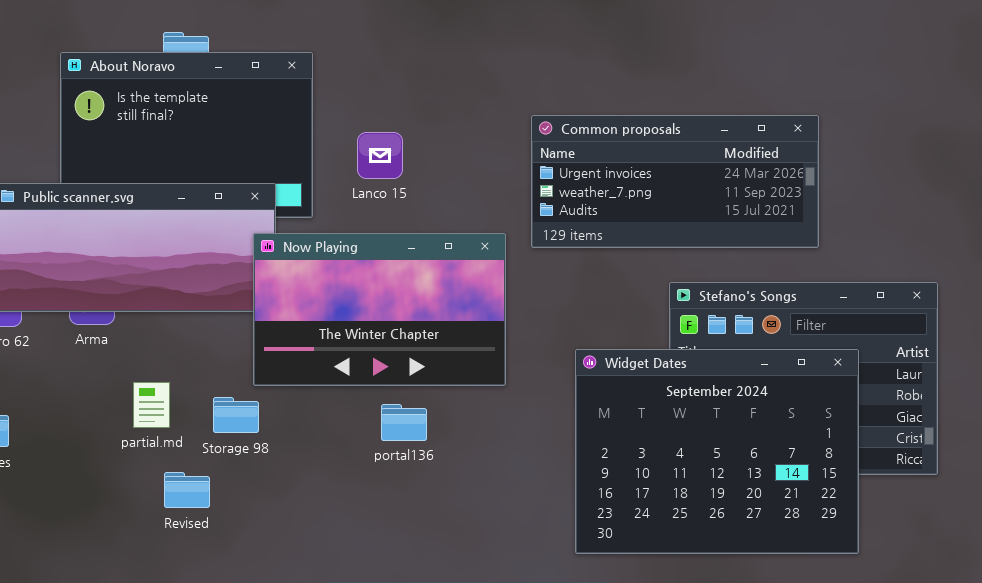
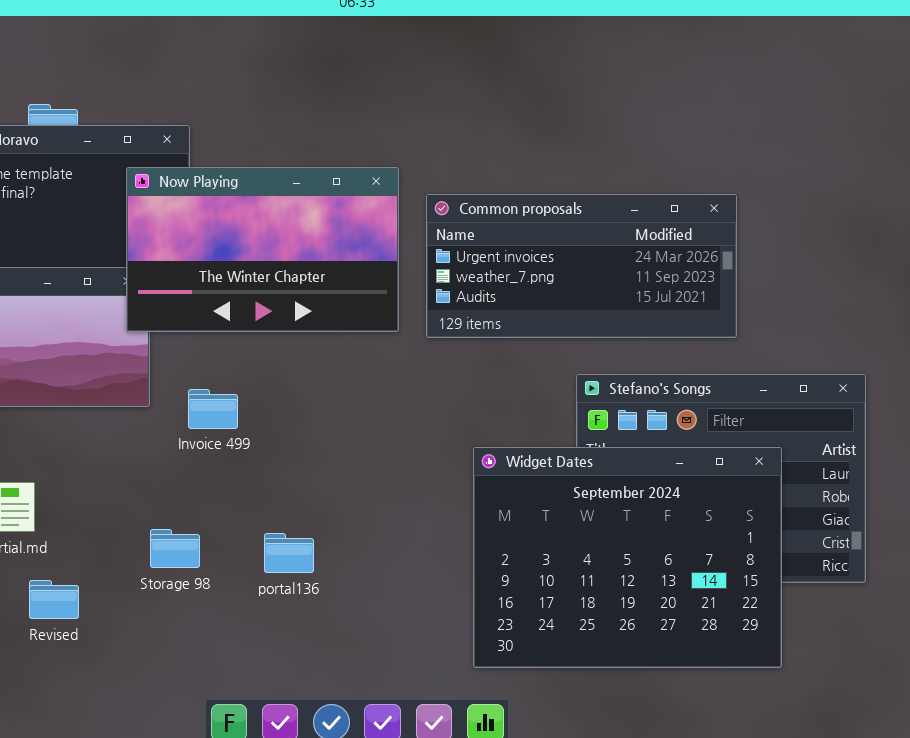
Now Playing: [253,233,506,386] -> [126,167,399,332], moved
Storage 98: [213,397,259,433] -> [150,529,200,568], moved
portal136: [381,404,427,441] -> [264,533,314,573], moved

